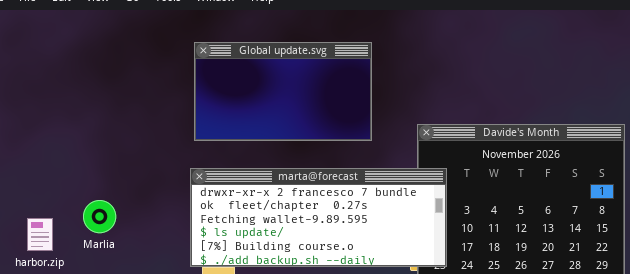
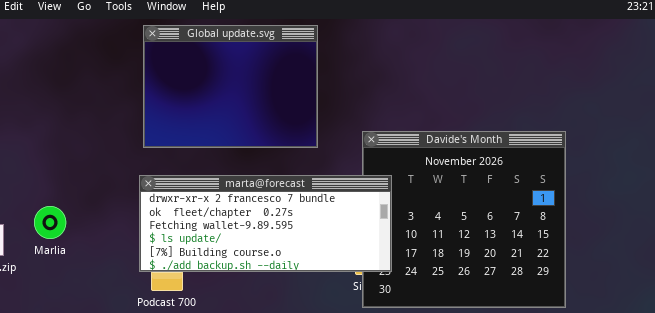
Global update.svg: [194,42,372,141] -> [143,25,318,148], resized

